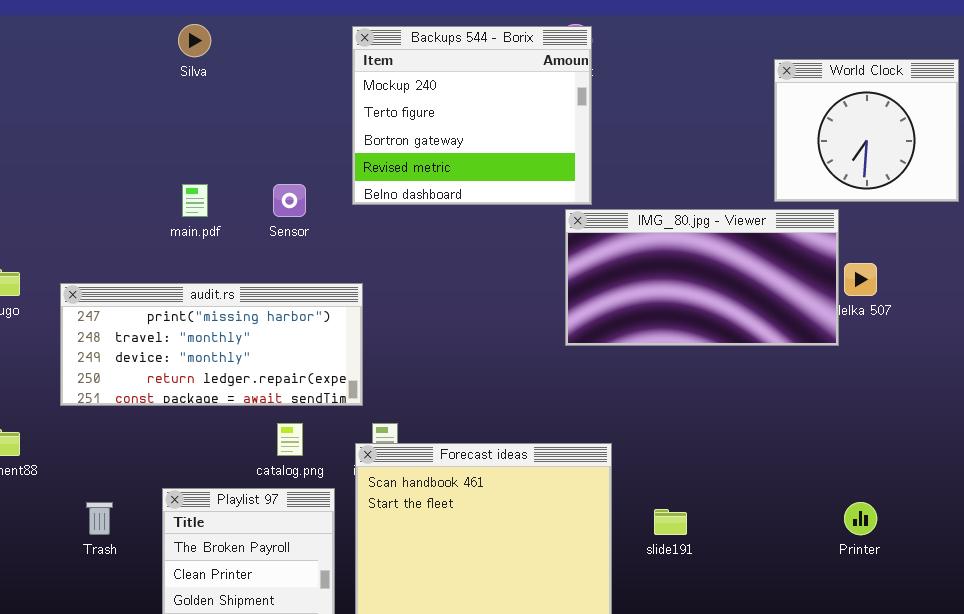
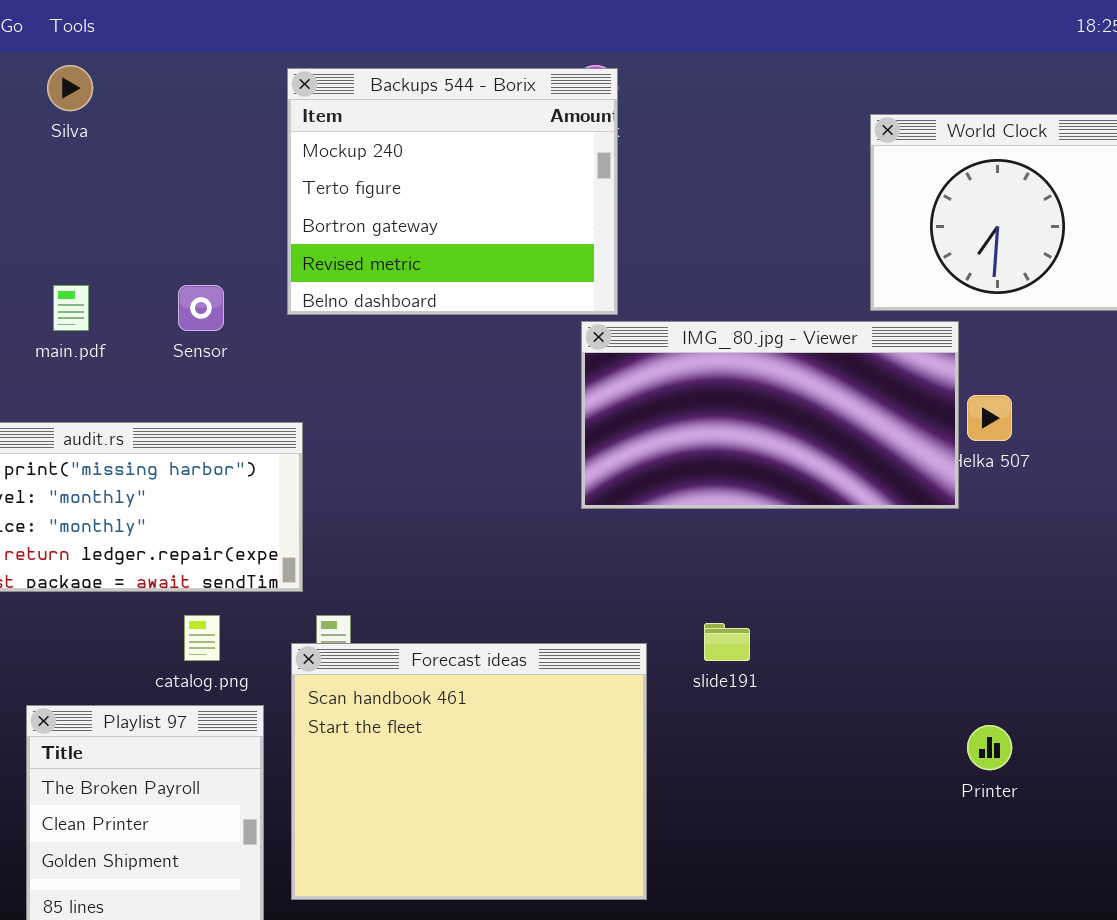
slide191: [654,509,687,535] -> [704,623,750,661], moved

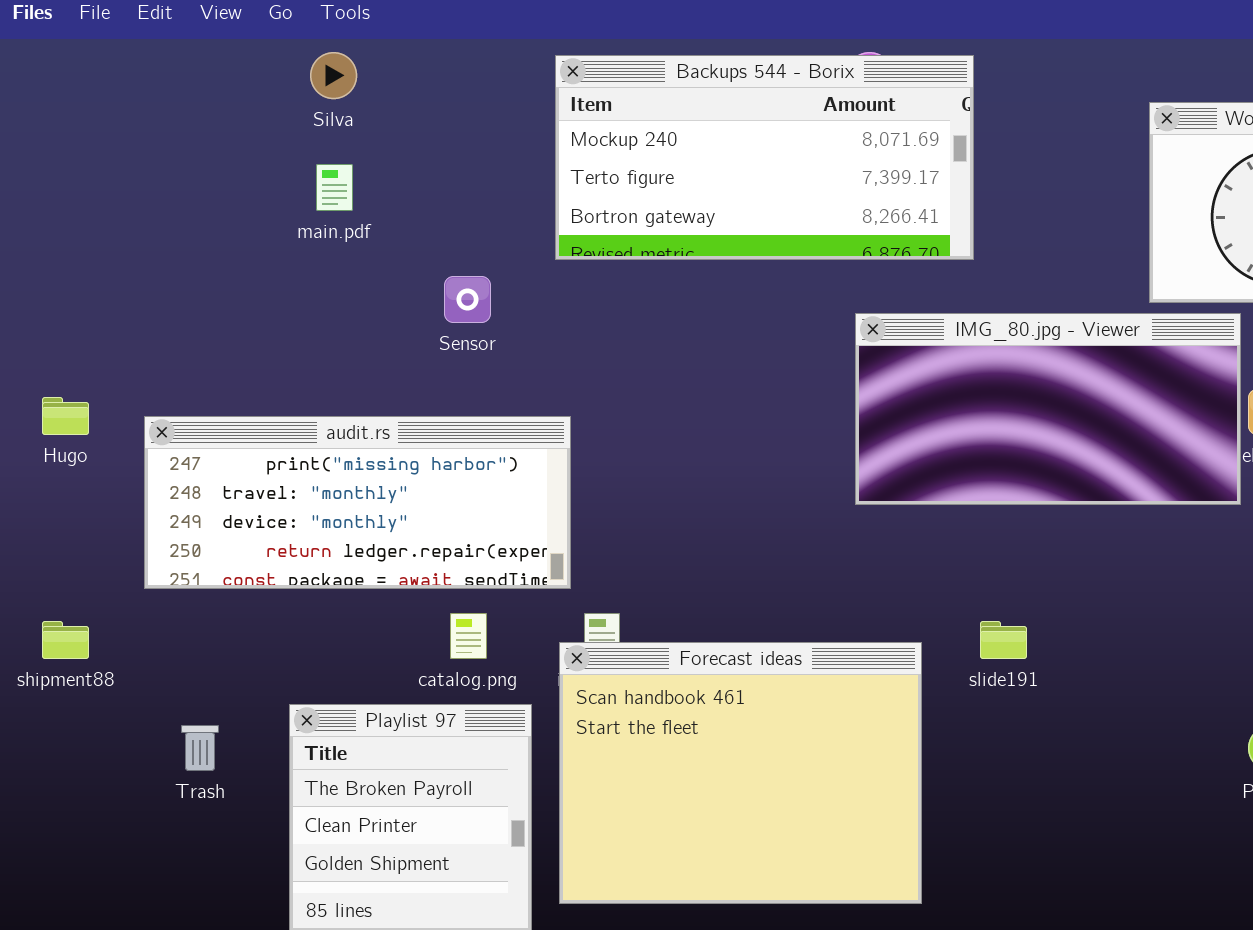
Backups 544 - Borix: [287,68,618,315] -> [555,55,974,260], resized
main.pdf: [53,285,89,331] -> [316,164,353,211], moved

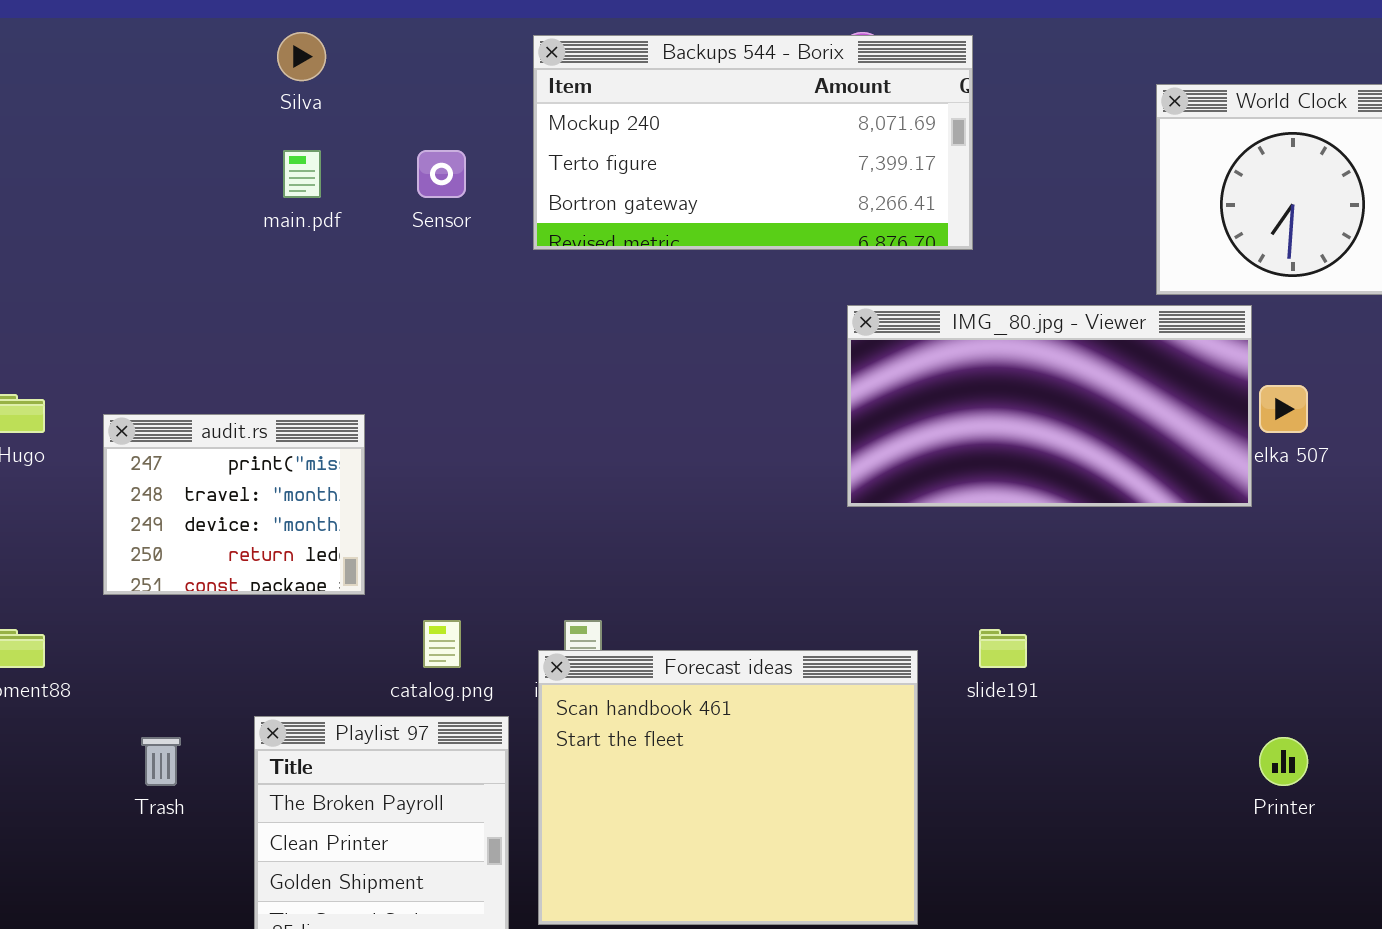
Sensor: [444,276,491,323] -> [417,150,466,198], moved
audit.rs: [144,416,571,589] -> [103,414,365,595], resized

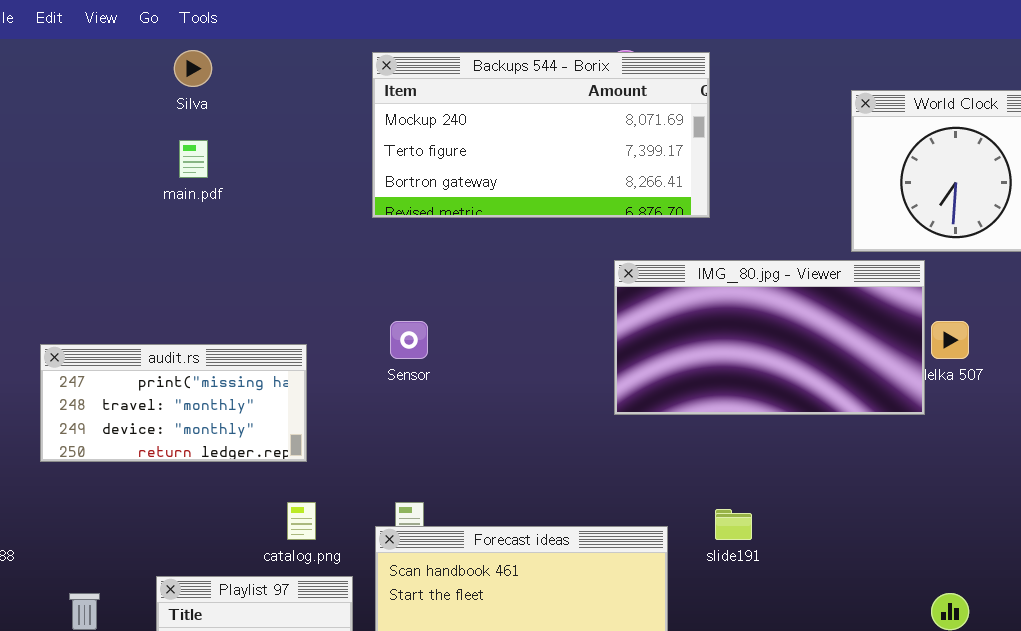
Sensor: [417,150,466,198] -> [390,321,428,359], moved
audit.rs: [103,414,365,595] -> [40,344,307,462], resized

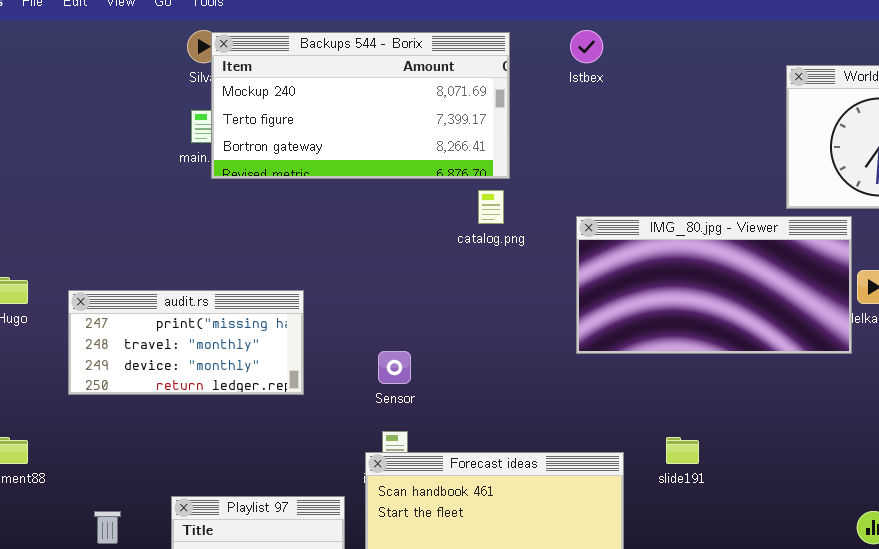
Backups 544 - Borix: [372,52,710,218] -> [211,32,510,179], moved
Sensor: [390,321,428,359] -> [378,351,411,384], moved
catalog.png: [287,502,316,540] -> [478,190,504,224], moved

